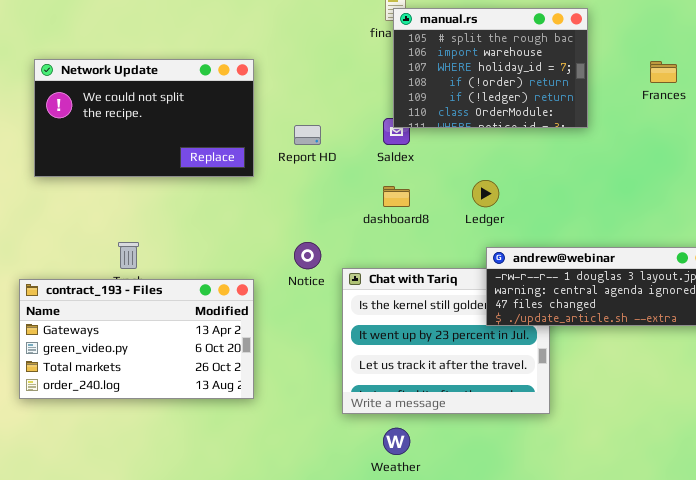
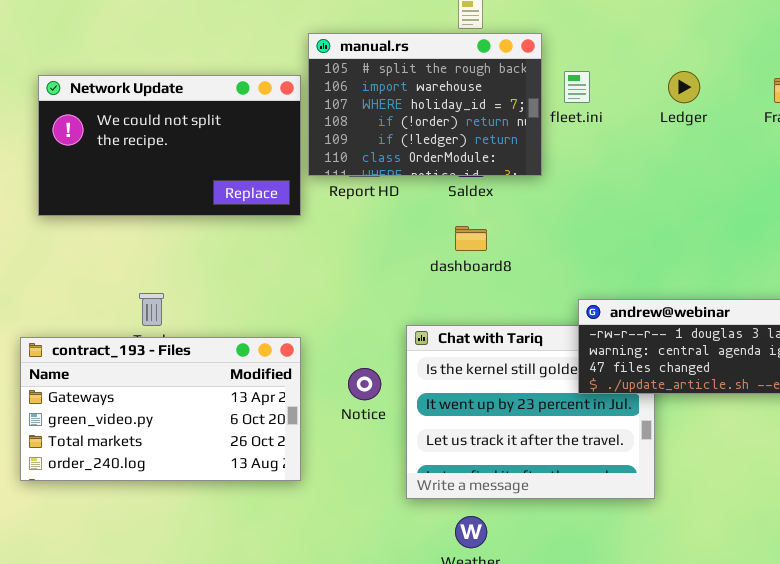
manual.rs: [393,8,588,128] -> [308,33,542,176], moved
Ledger: [472,180,499,207] -> [668,71,700,103], moved
Notice: [294,242,321,269] -> [348,368,381,400], moved

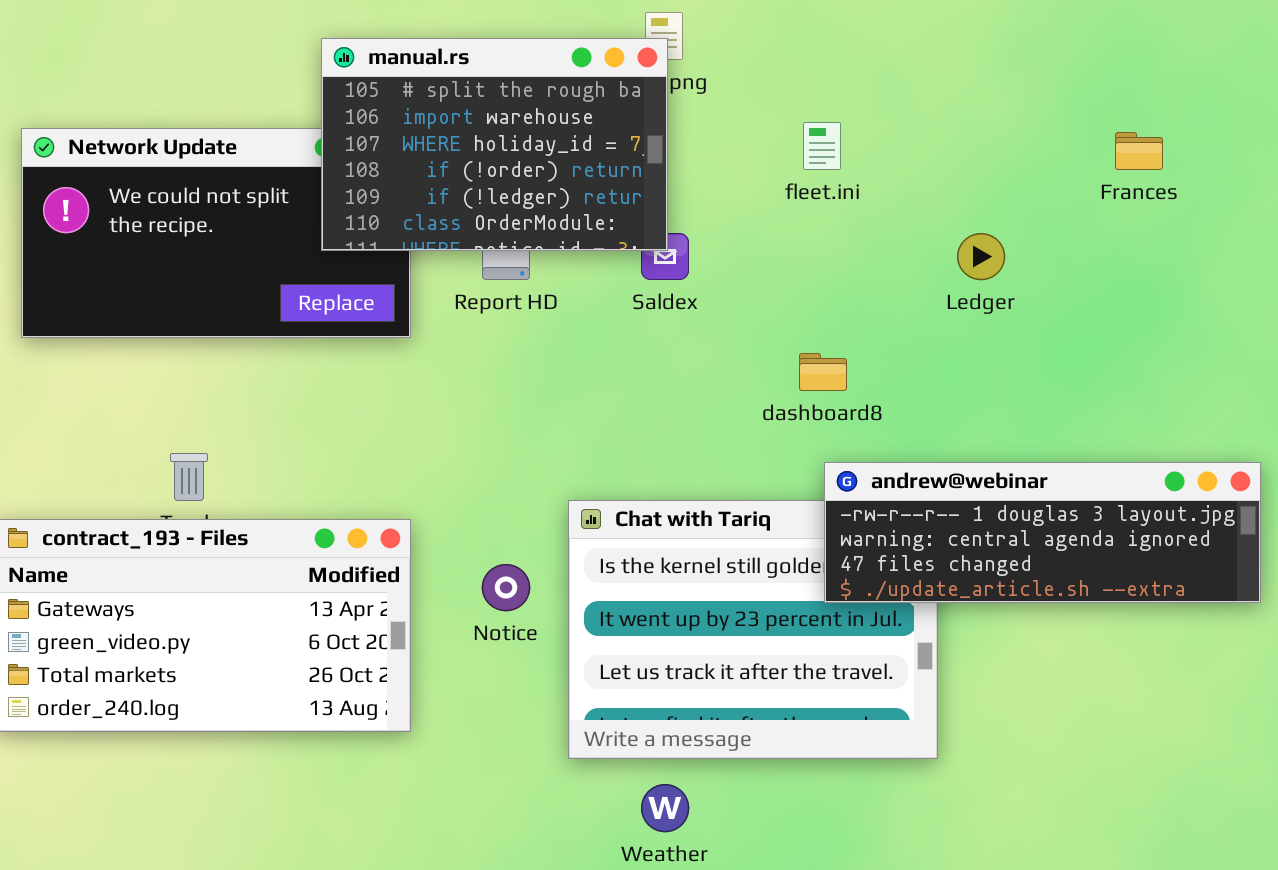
manual.rs: [308,33,542,176] -> [321,38,668,251], moved
Ledger: [668,71,700,103] -> [957,233,1005,280], moved
dashboard8: [455,226,487,251] -> [799,353,847,391], moved

